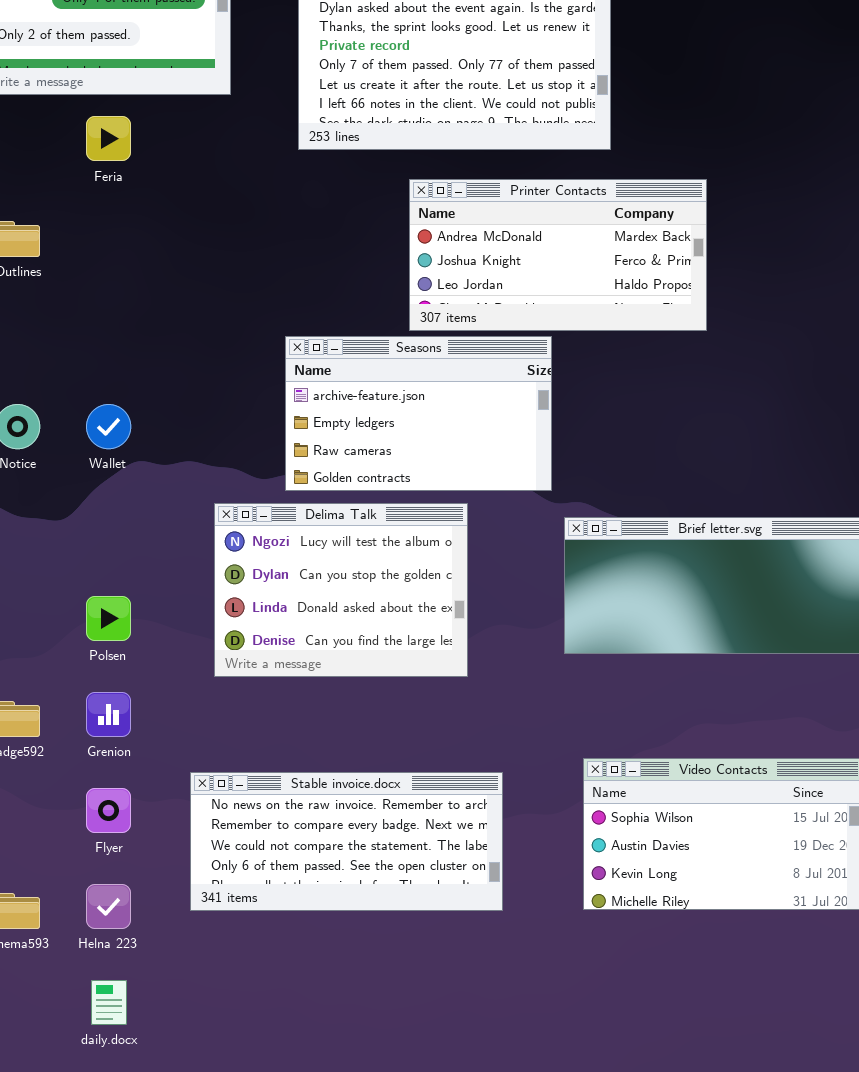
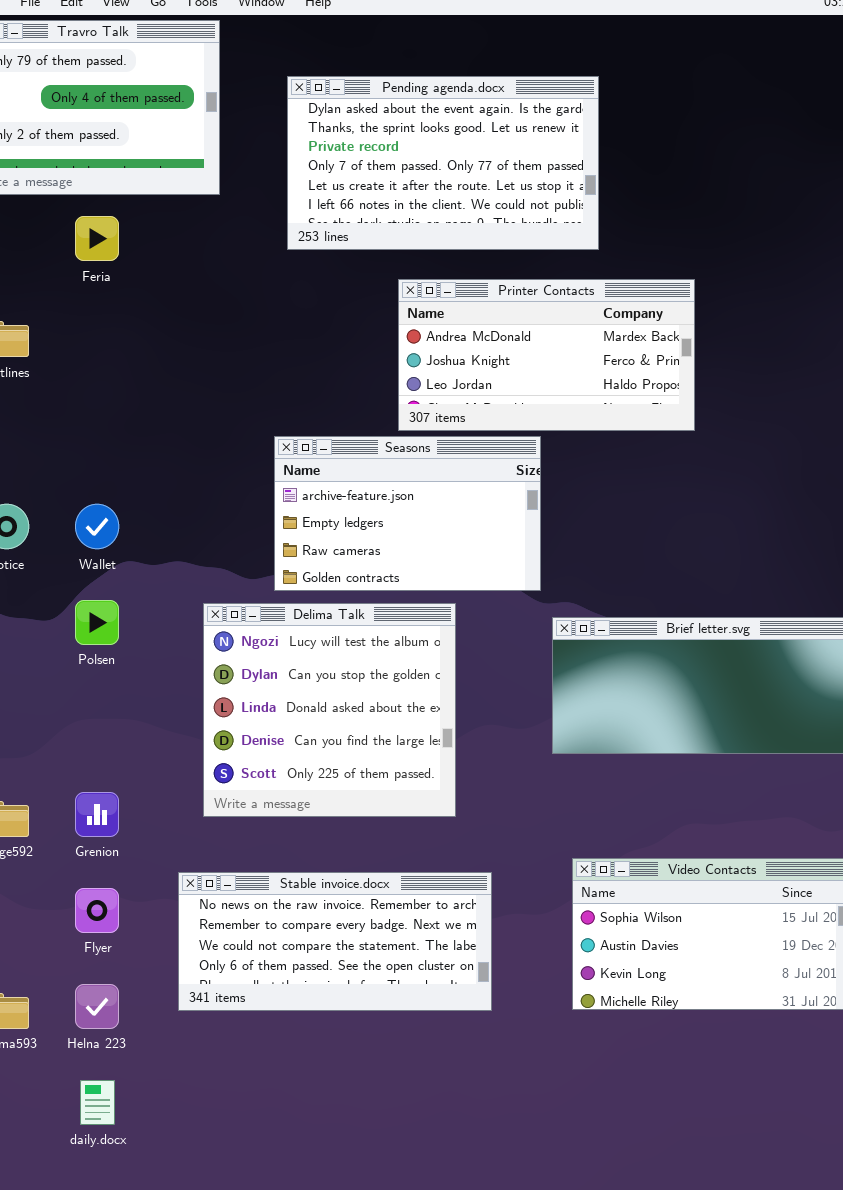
Delima Talk: [214,503,468,677] -> [203,603,456,817], resized
Polsen: [86,596,131,641] -> [75,600,119,645], moved

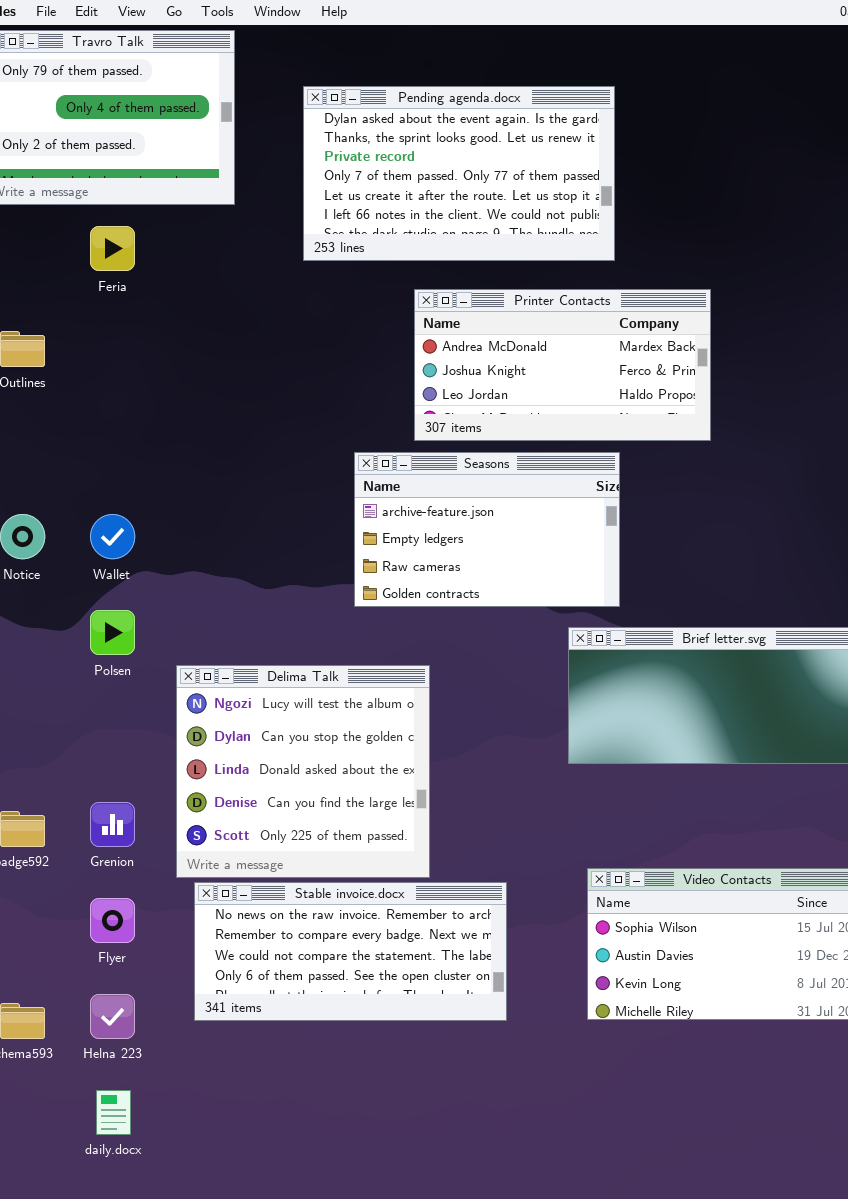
Seasons: [274,436,541,591] -> [354,452,620,607], moved
Delima Talk: [203,603,456,817] -> [176,665,430,878], moved

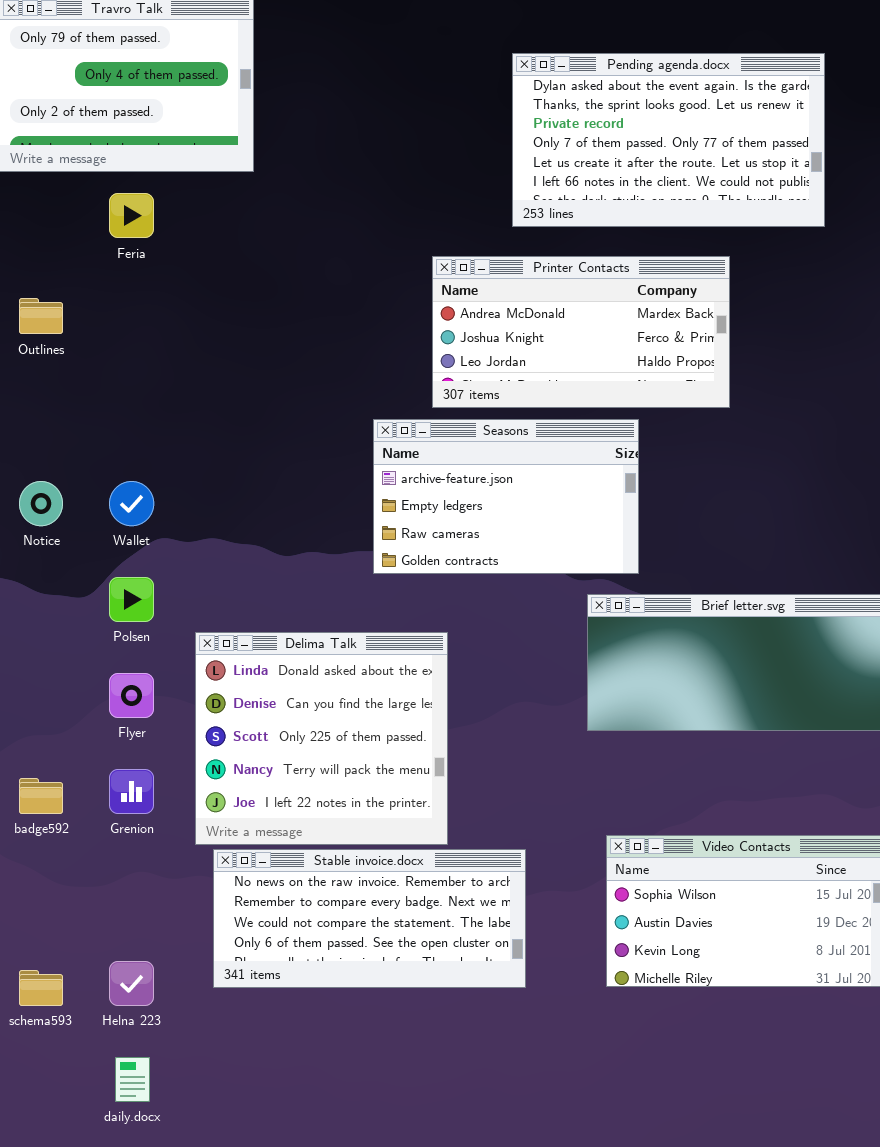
Pending agenda.docx: [303,86,615,261] -> [512,53,825,227], moved
Delima Talk: [176,665,430,878] -> [195,632,448,845], scrolled down 2 rows
Flyer: [90,898,135,943] -> [109,673,154,718], moved

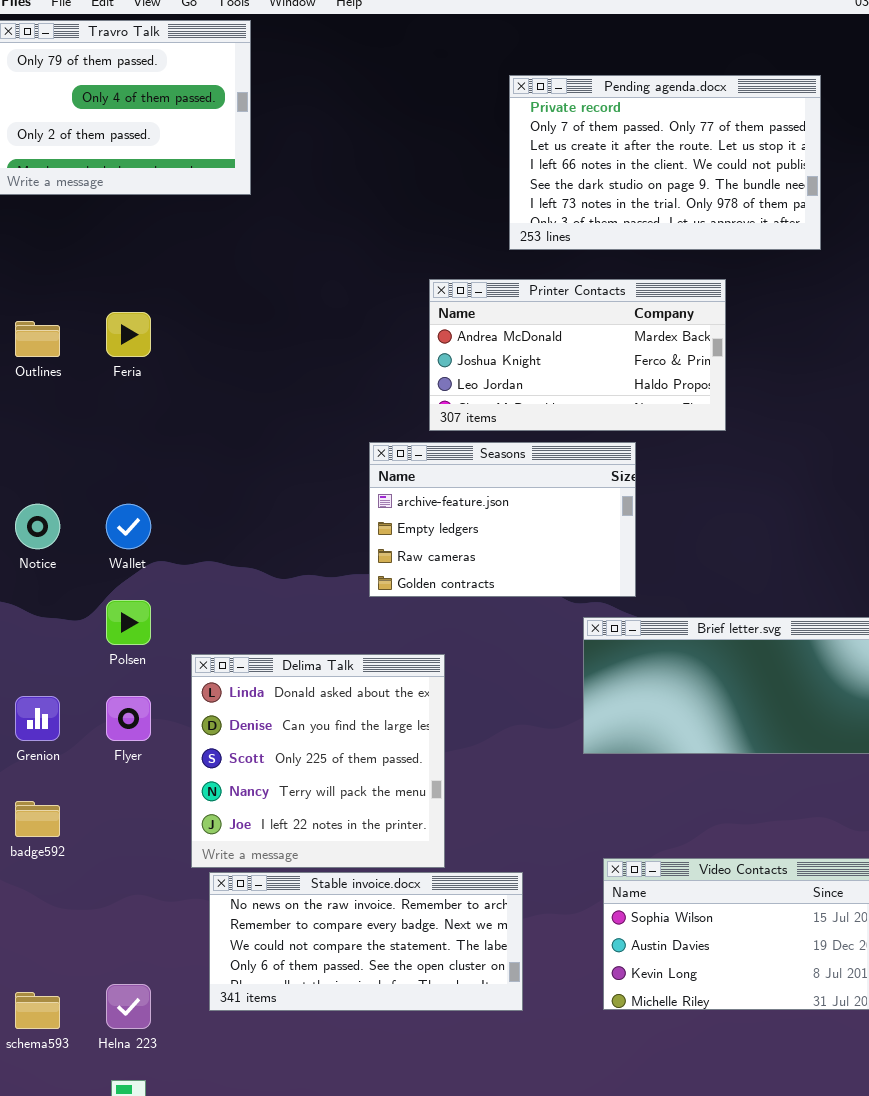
Pending agenda.docx: [512,53,825,227] -> [509,75,821,250], scrolled down 2 rows
Feria: [109,193,154,238] -> [106,312,151,357], moved
Grenion: [109,769,154,814] -> [15,696,60,741], moved

